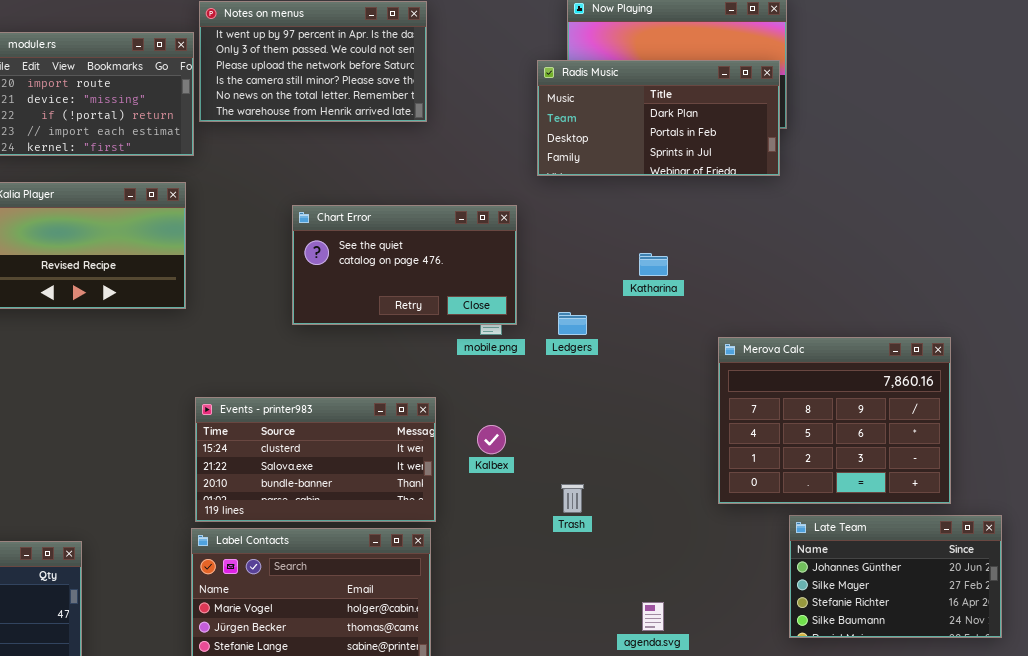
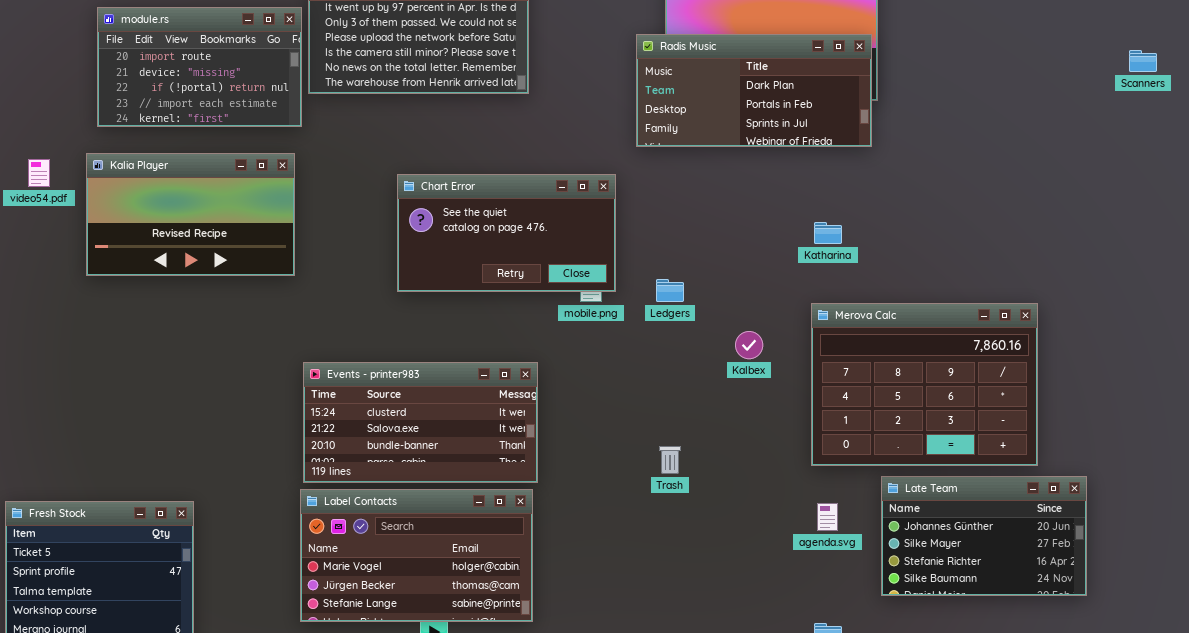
Katharina: [639,253,668,276] -> [814,222,842,244], moved
Kalbex: [477,425,506,454] -> [735,331,763,359], moved
agenda.svg: [642,602,664,631] -> [817,503,838,531], moved

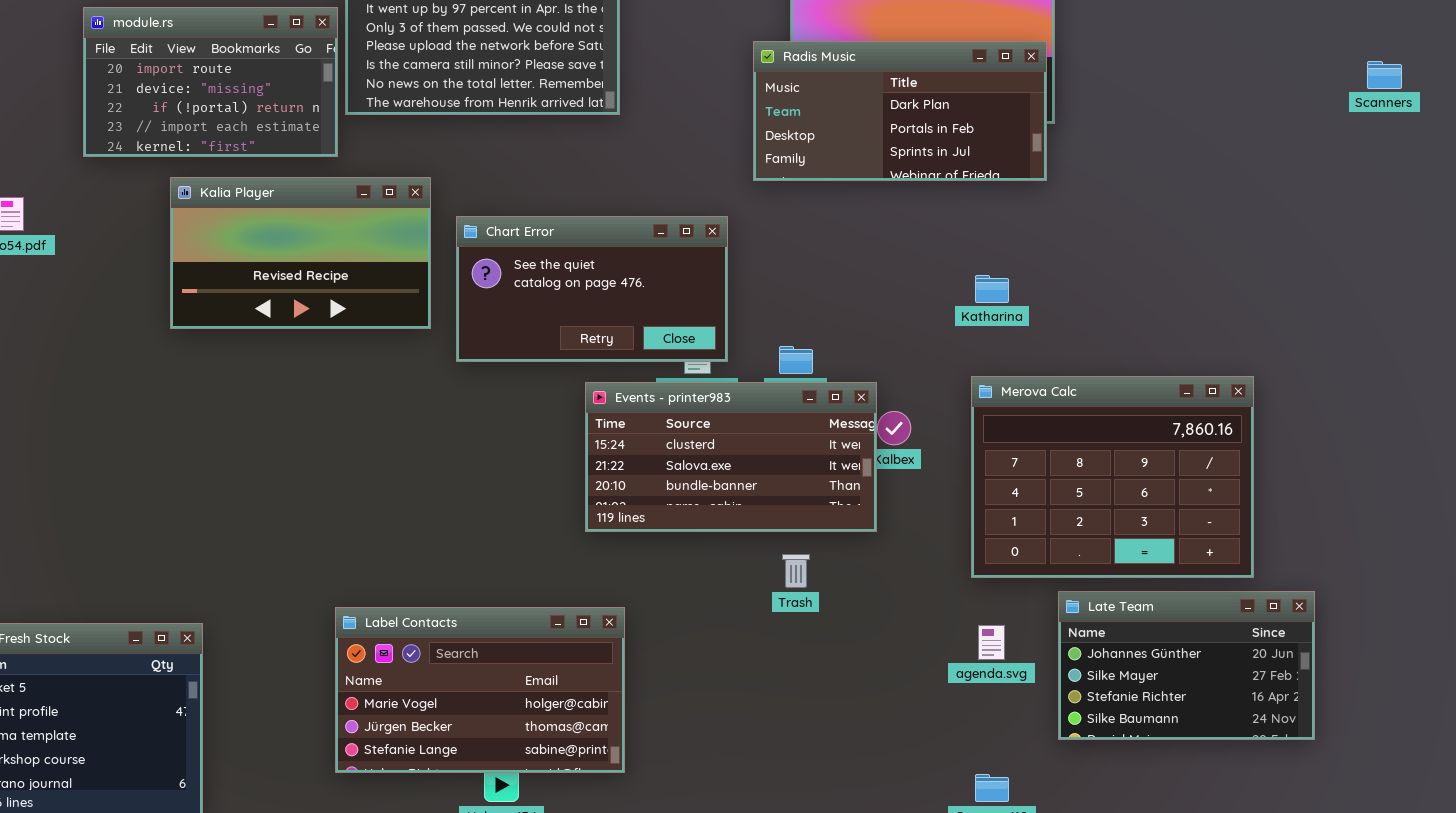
Kalia Player: [86,153,295,276] -> [170,177,431,329], moved
Events - printer983: [303,362,538,483] -> [585,382,877,532], moved

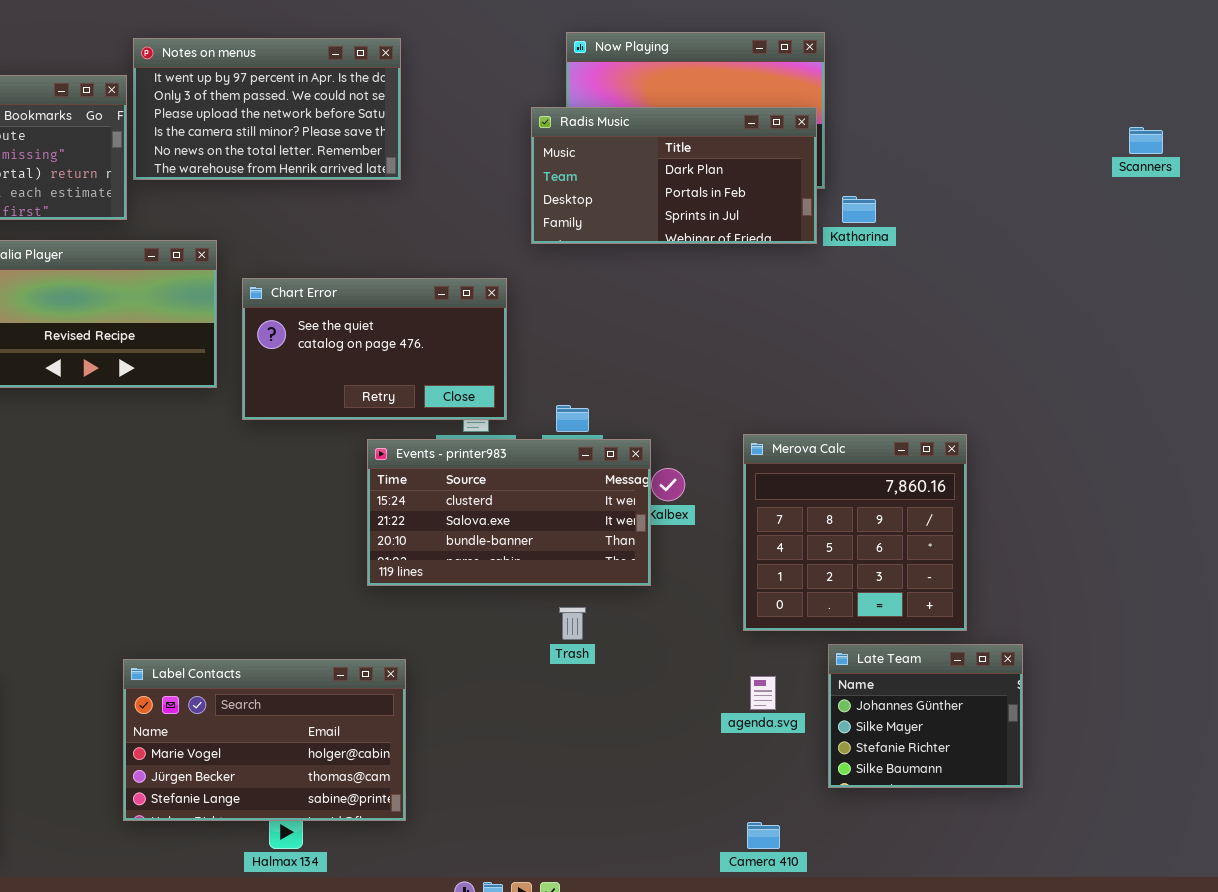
Katharina: [975,275,1009,303] -> [842,196,876,223], moved
Merova Calc: [971,376,1254,578] -> [743,434,967,631], resized
Late Team: [1058,591,1315,740] -> [828,644,1023,788], resized

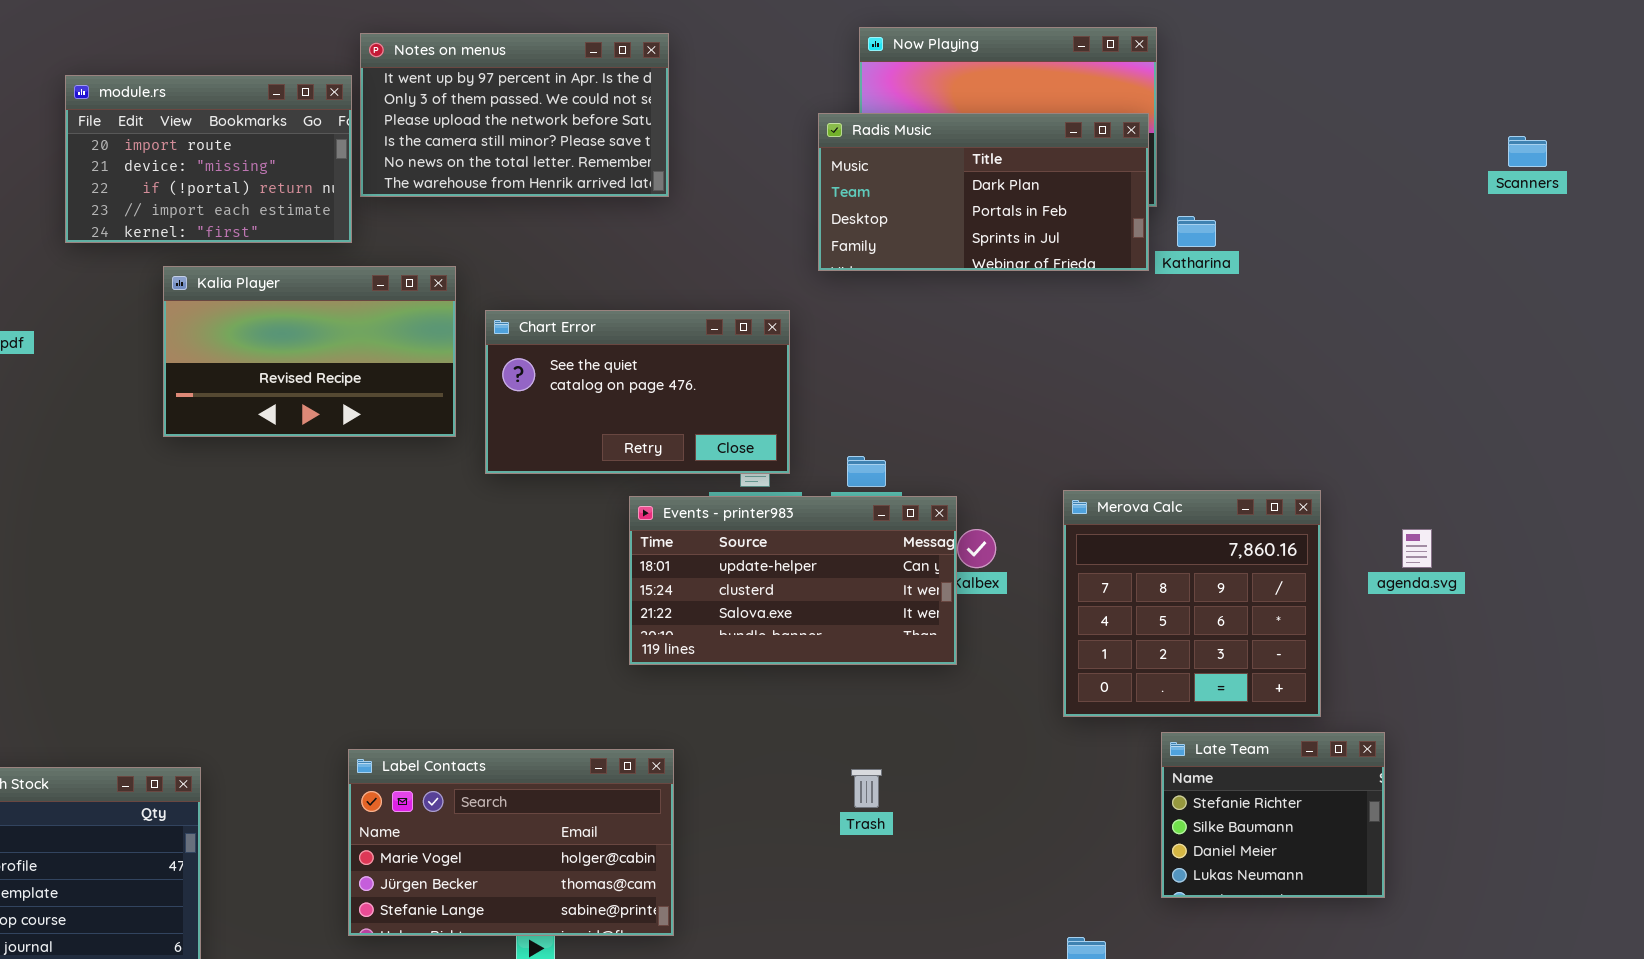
Events - printer983: [367,439,651,586] -> [629,496,957,665], scrolled up 1 row
Trash: [559,607,586,640] -> [851,769,882,808], moved
Late Team: [828,644,1023,788] -> [1161,732,1385,898], scrolled down 2 rows
agenda.svg: [750,676,776,710] -> [1402,529,1432,568], moved

